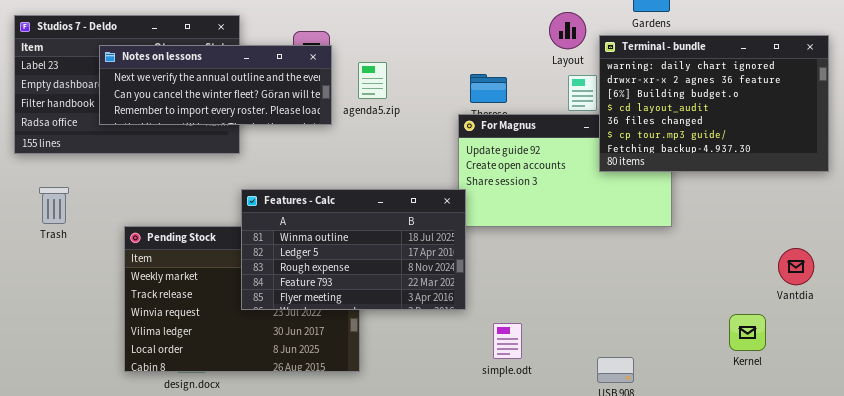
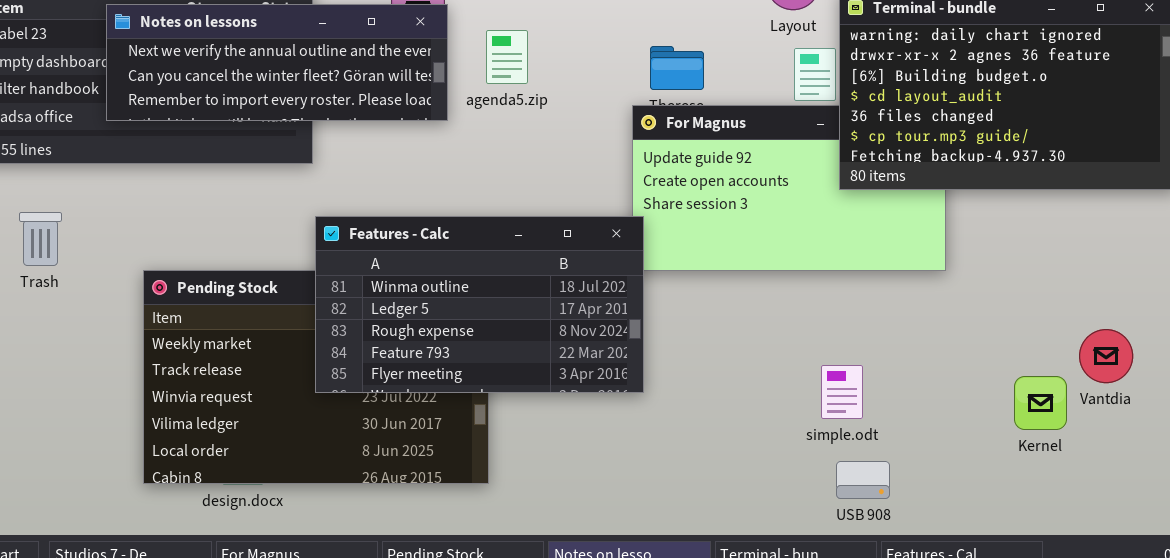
Vantdia: [778,248,814,285] -> [1079,329,1133,383], moved
Kernel: [729,314,766,351] -> [1014,376,1067,430], moved
simple.odt: [493,323,522,359] -> [821,365,863,419], moved

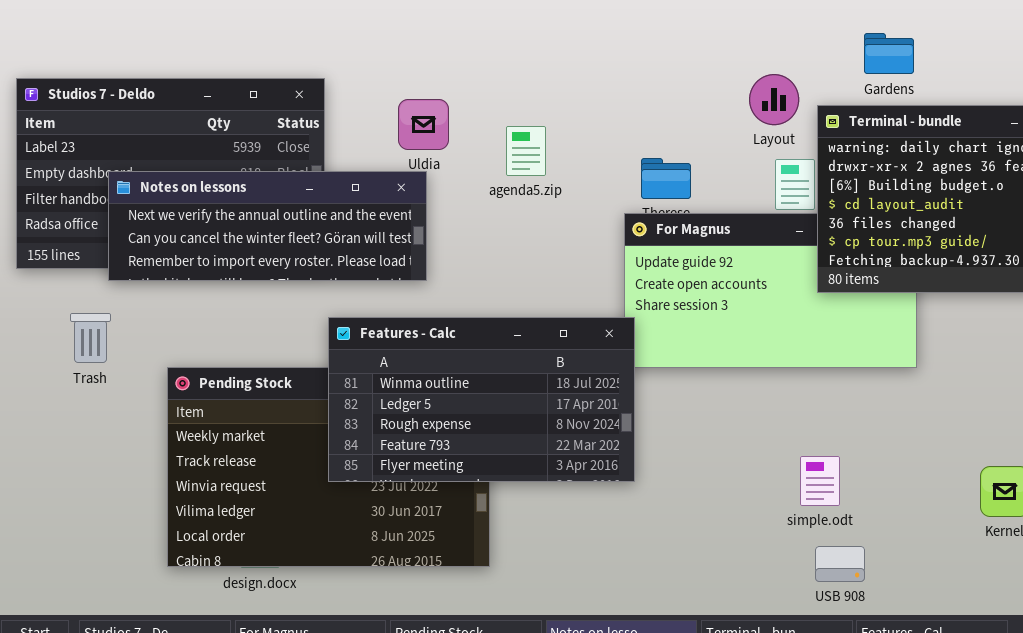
Notes on lessons: [106,4,448,121] -> [108,171,427,281], moved
agenda5.zip: [486,30,528,84] -> [506,126,546,176], moved
Trash: [19,212,62,266] -> [70,313,111,363], moved

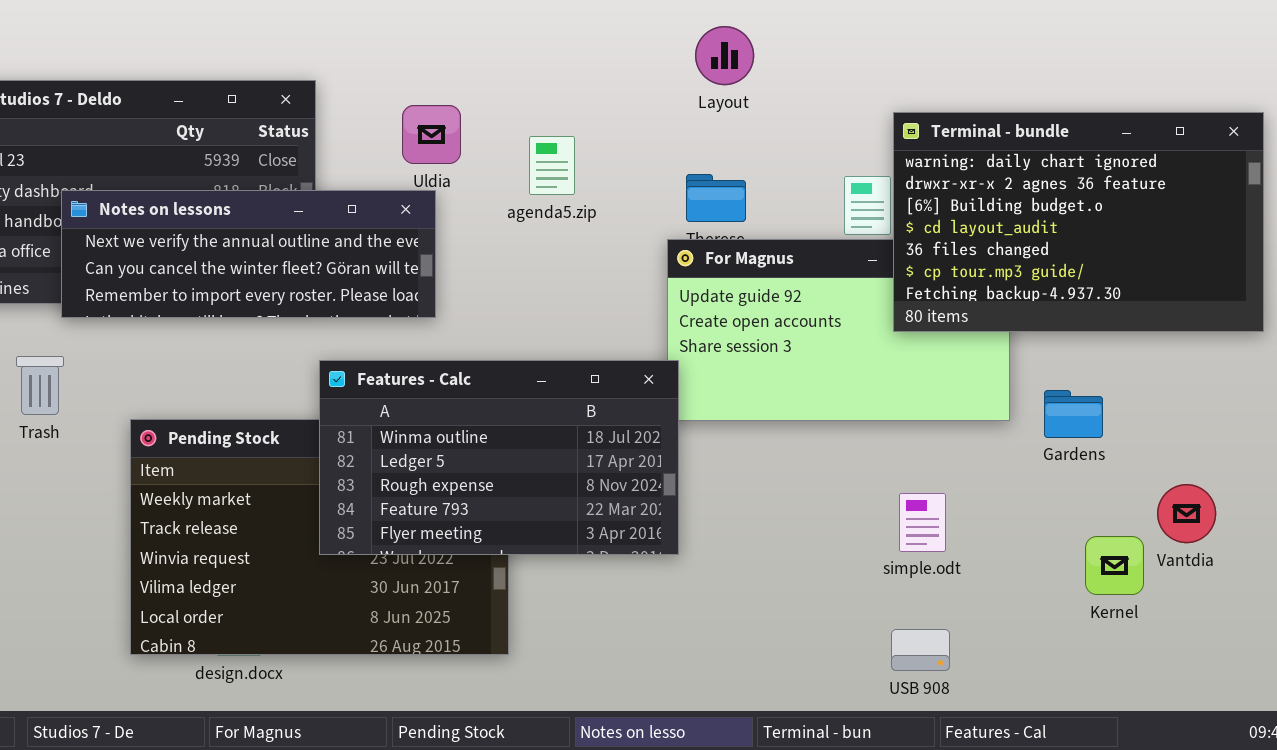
Gardens: [864,33,914,74] -> [1044,390,1103,438], moved
Layout: [749,74,799,125] -> [695,26,754,85], moved
simple.odt: [800,456,840,506] -> [899,493,946,552], moved

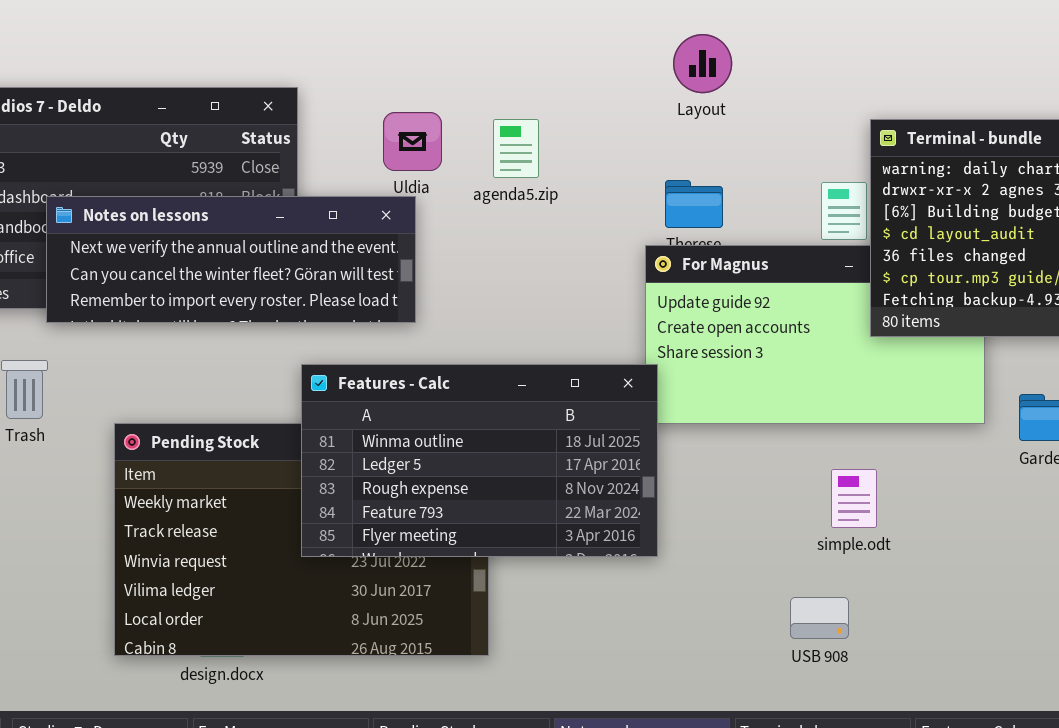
agenda5.zip: [529,136,575,195] -> [493,119,539,178], moved
simple.odt: [899,493,946,552] -> [831,469,877,528], moved
USB 908: [891,629,950,671] -> [790,597,849,639], moved

